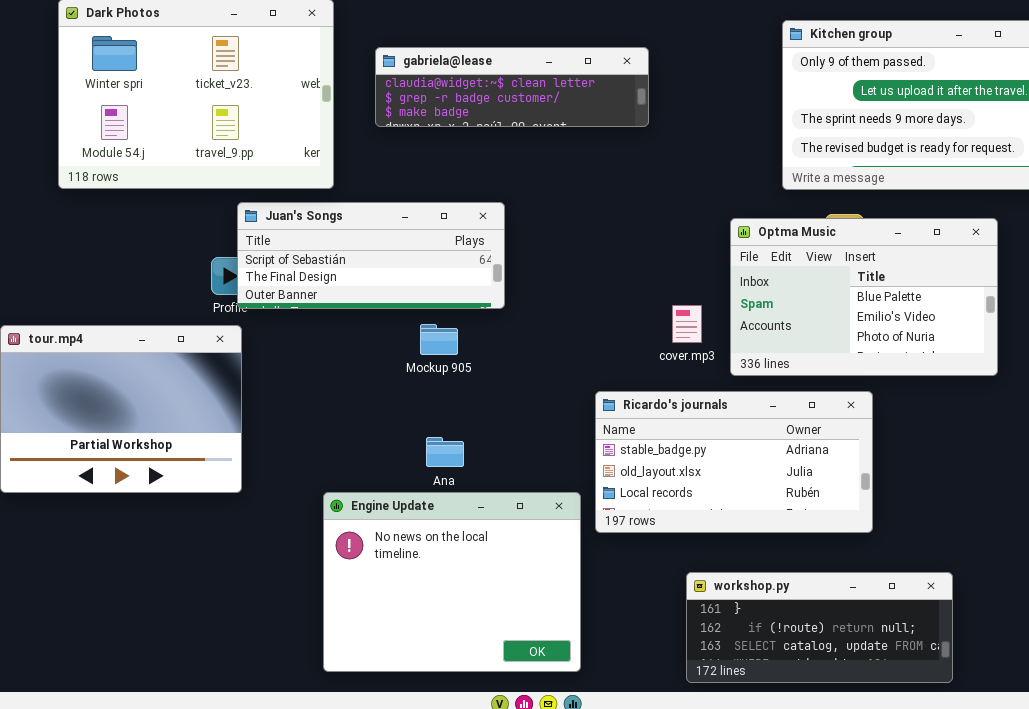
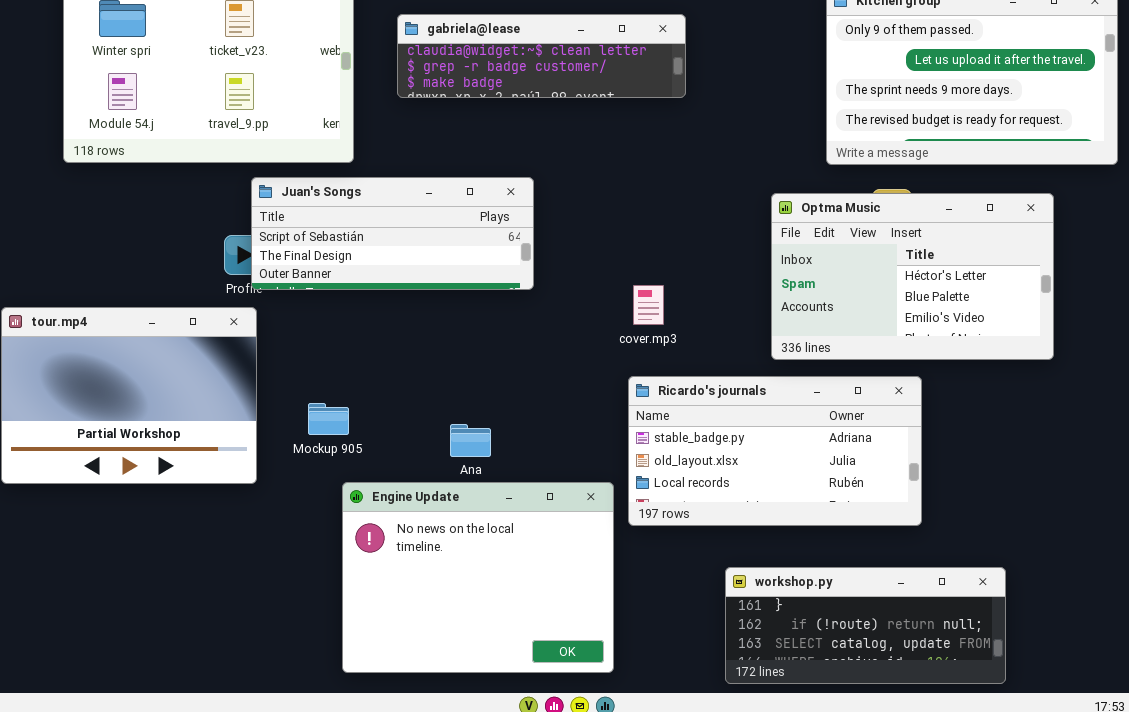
Optma Music: [730,218,998,376] -> [771,193,1054,360], scrolled up 1 row
cover.mp3: [672,305,702,343] -> [633,285,664,325], moved
Mockup 905: [420,324,458,355] -> [308,403,349,435], moved

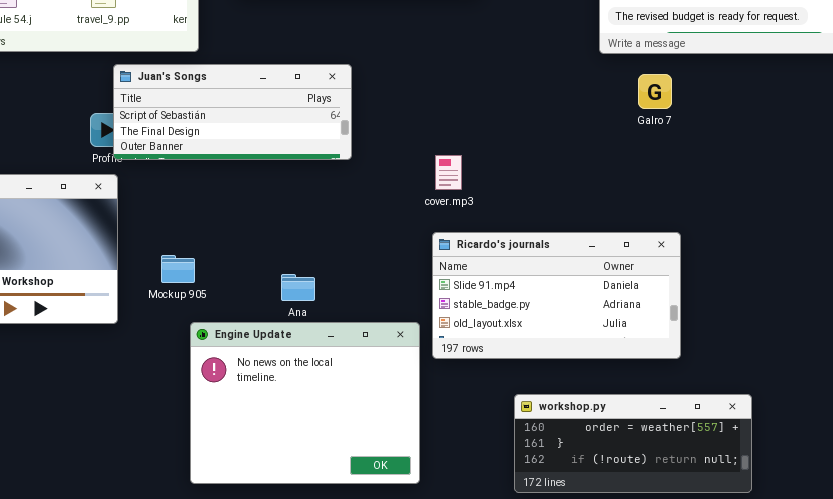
Optma Music: [771,193,1054,360] -> none, closed
Ricardo's journals: [628,376,922,526] -> [432,232,681,359], scrolled up 1 row
workshop.py: [725,567,1006,684] -> [514,394,752,493], scrolled up 1 row

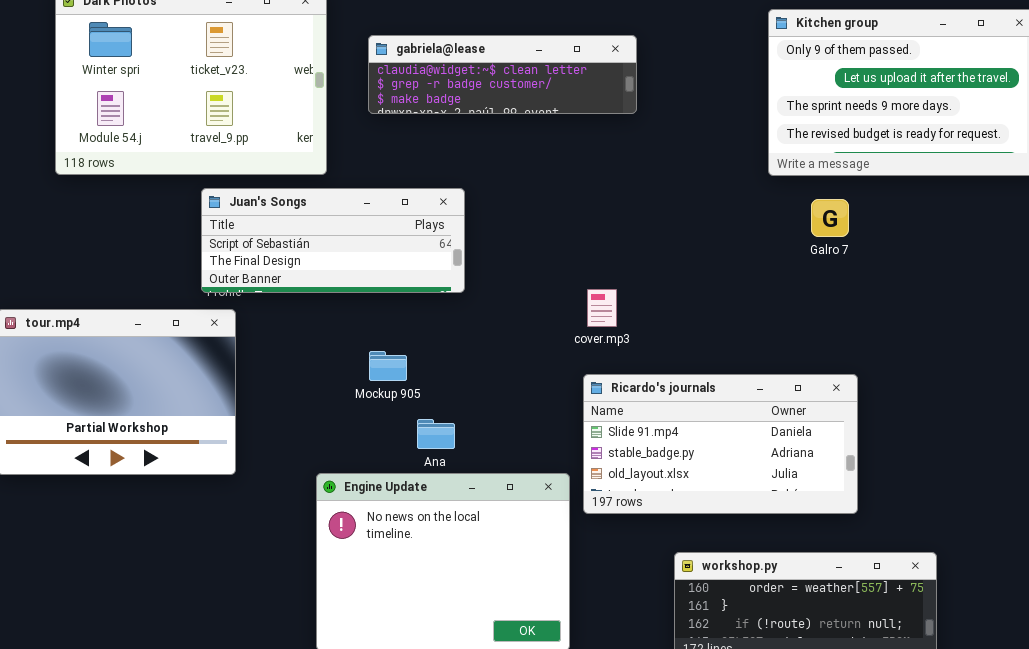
Juan's Songs: [113,64,352,160] -> [201,188,465,293], moved
Mockup 905: [161,255,195,283] -> [369,351,407,381], moved

